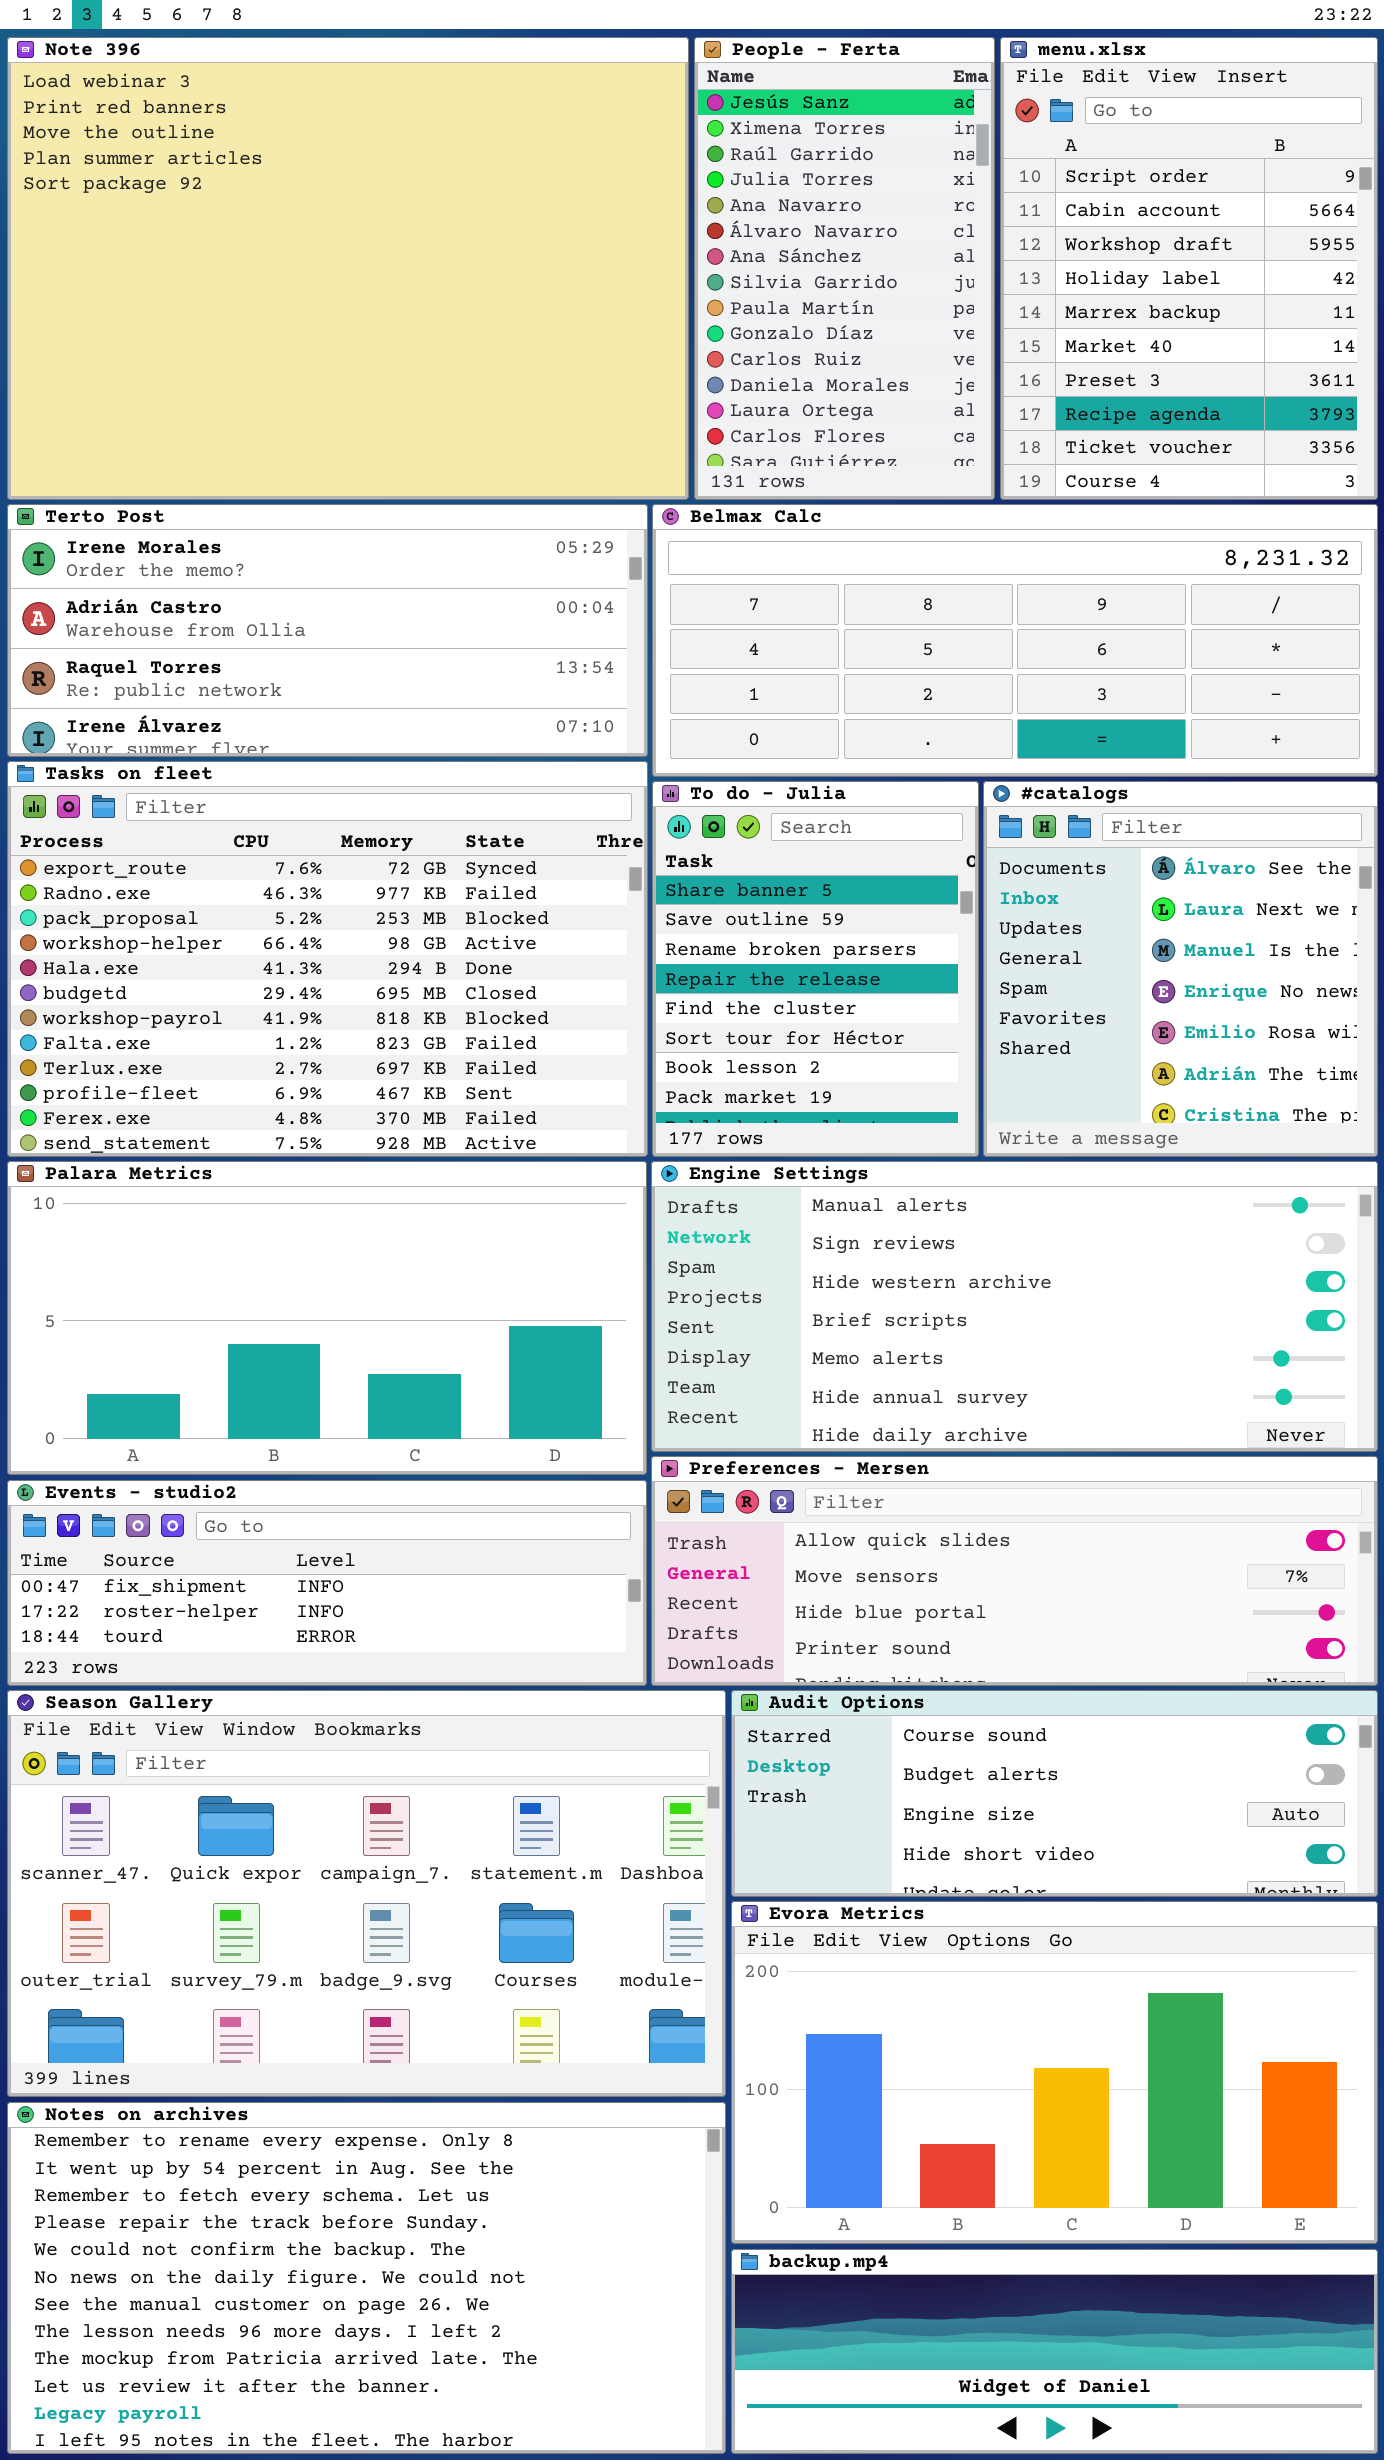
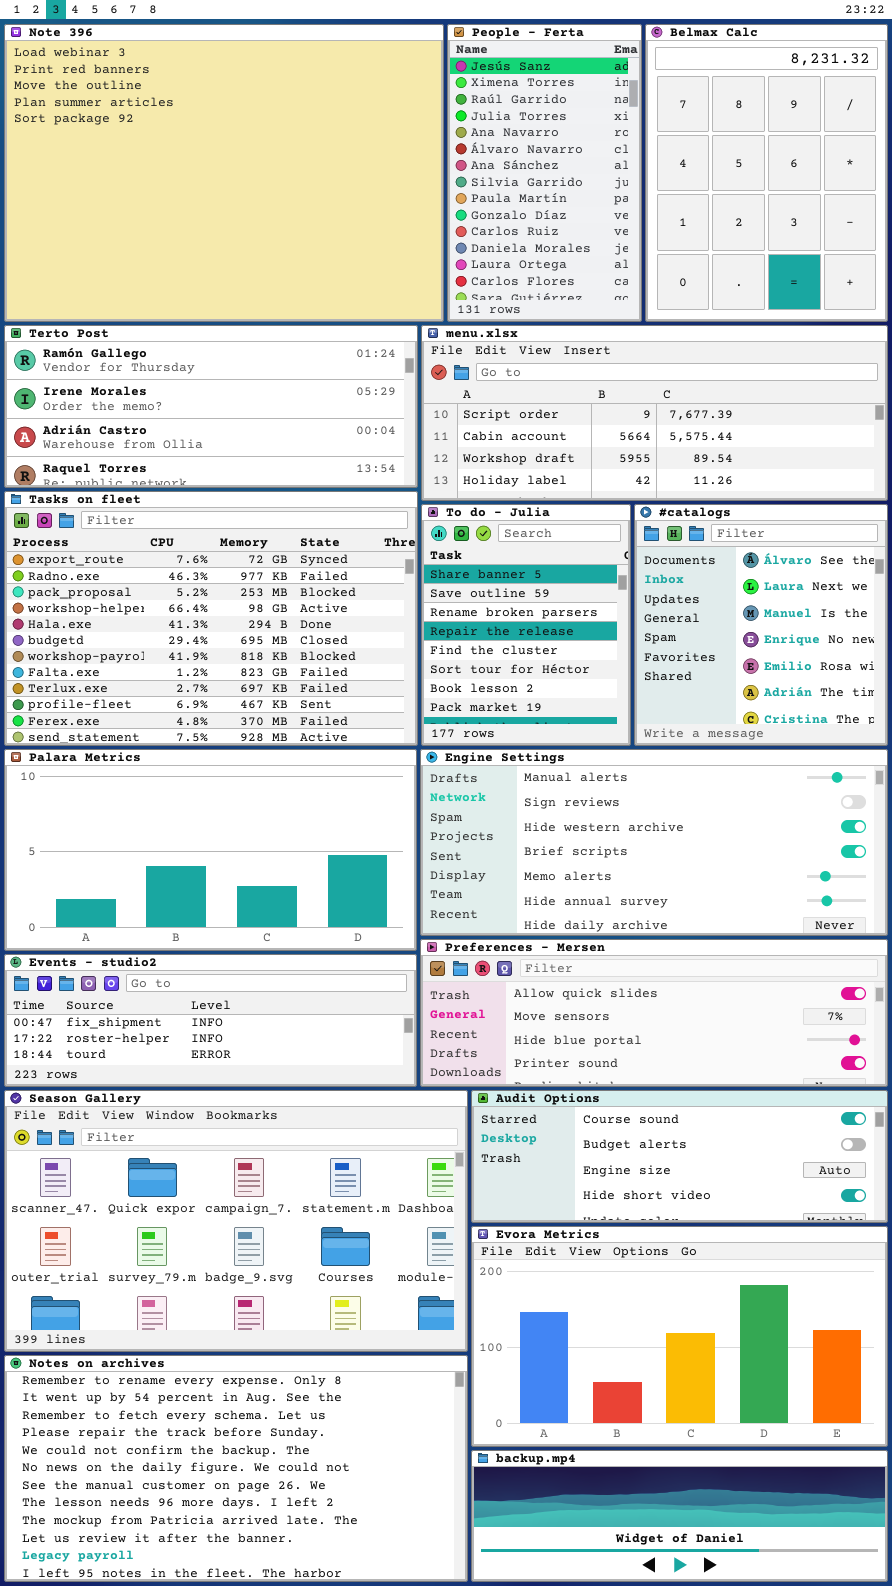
menu.xlsx: [1000,37,1378,500] -> [421,325,888,501], moved, resized
Terto Post: [7,504,648,757] -> [4,325,418,488], scrolled up 1 row
Belmax Calc: [652,504,1378,777] -> [645,24,888,322], moved, resized

